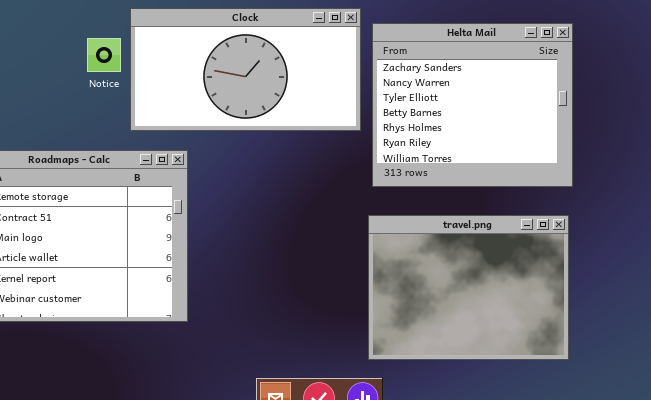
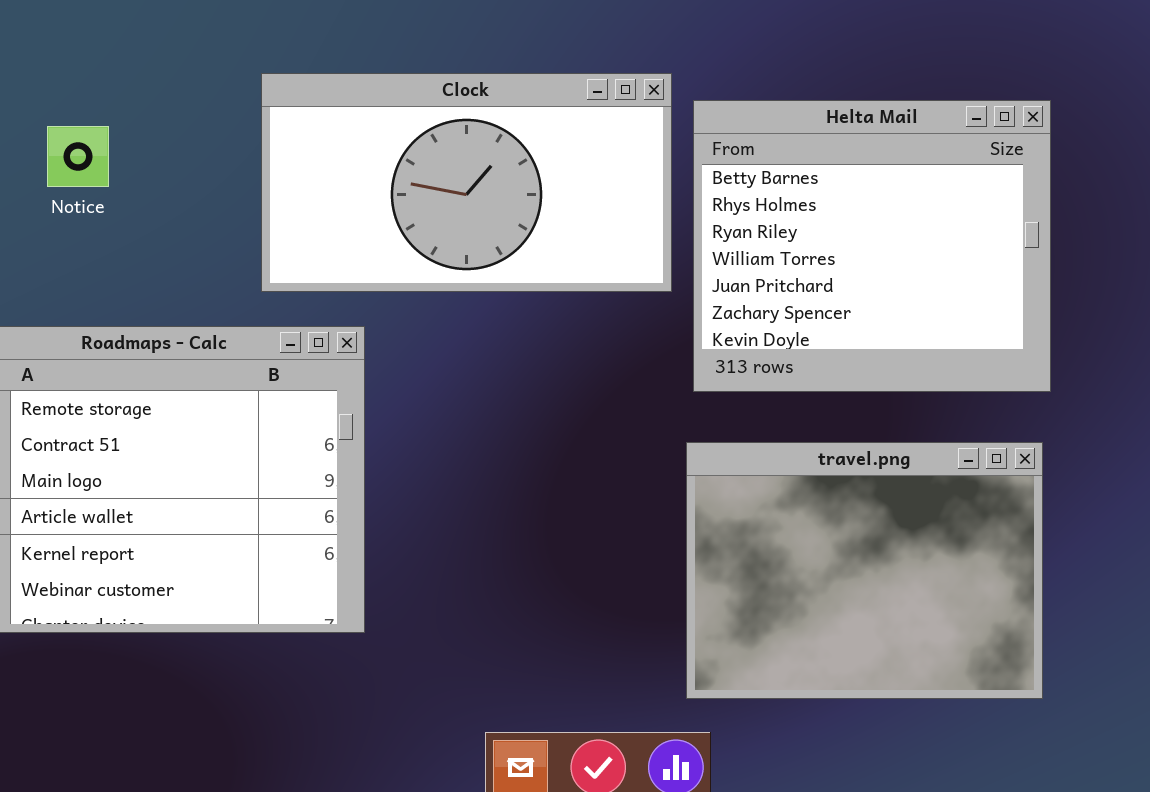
Helta Mail: [372,23,573,187] -> [693,100,1051,392], scrolled down 3 rows
Notice: [87,38,121,72] -> [47,126,109,187], moved

